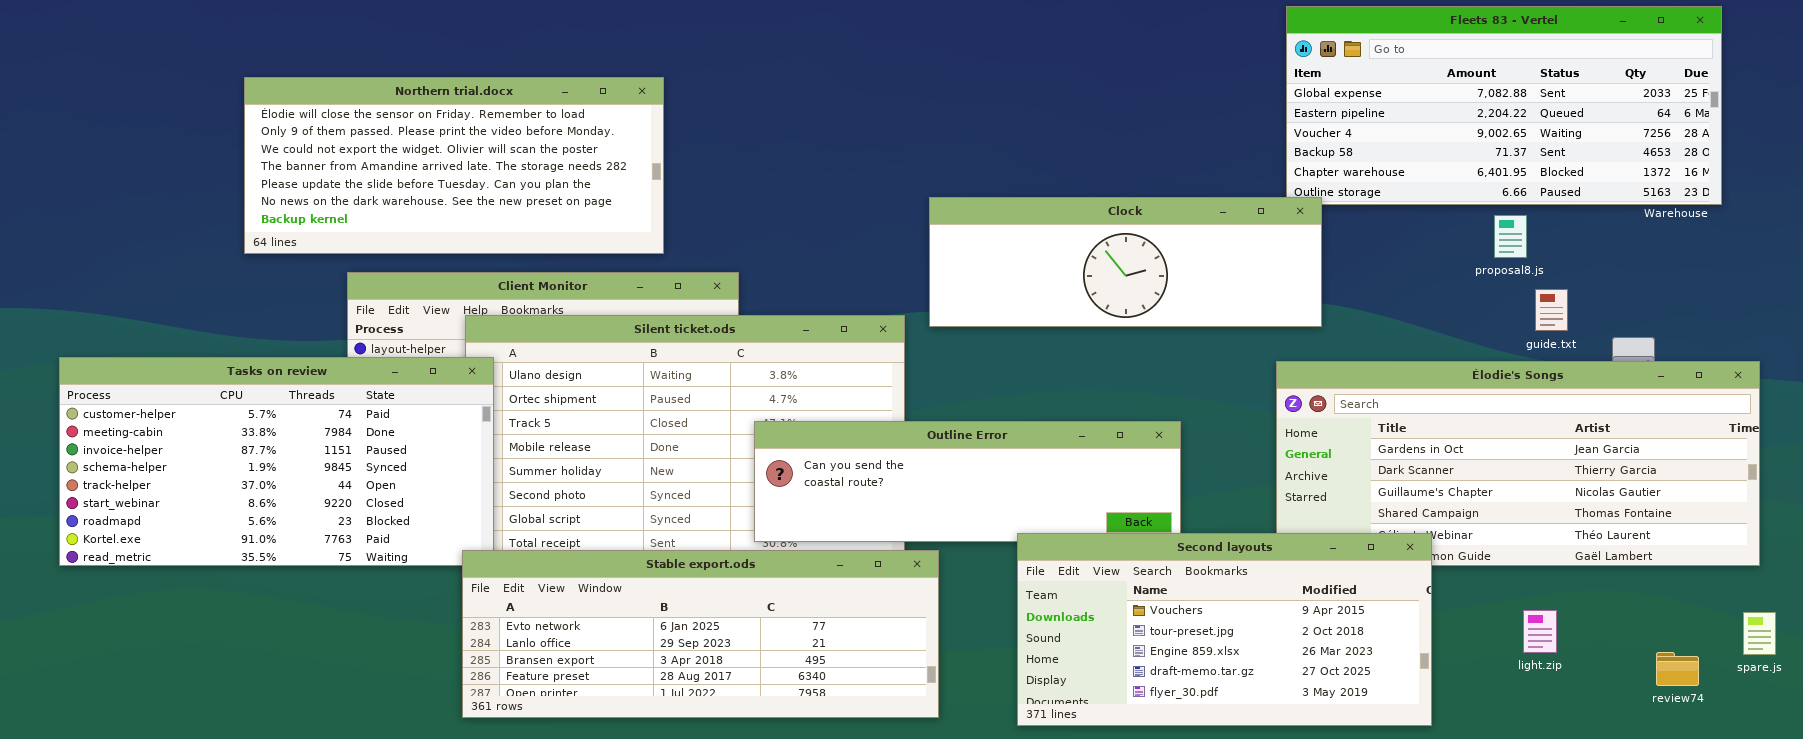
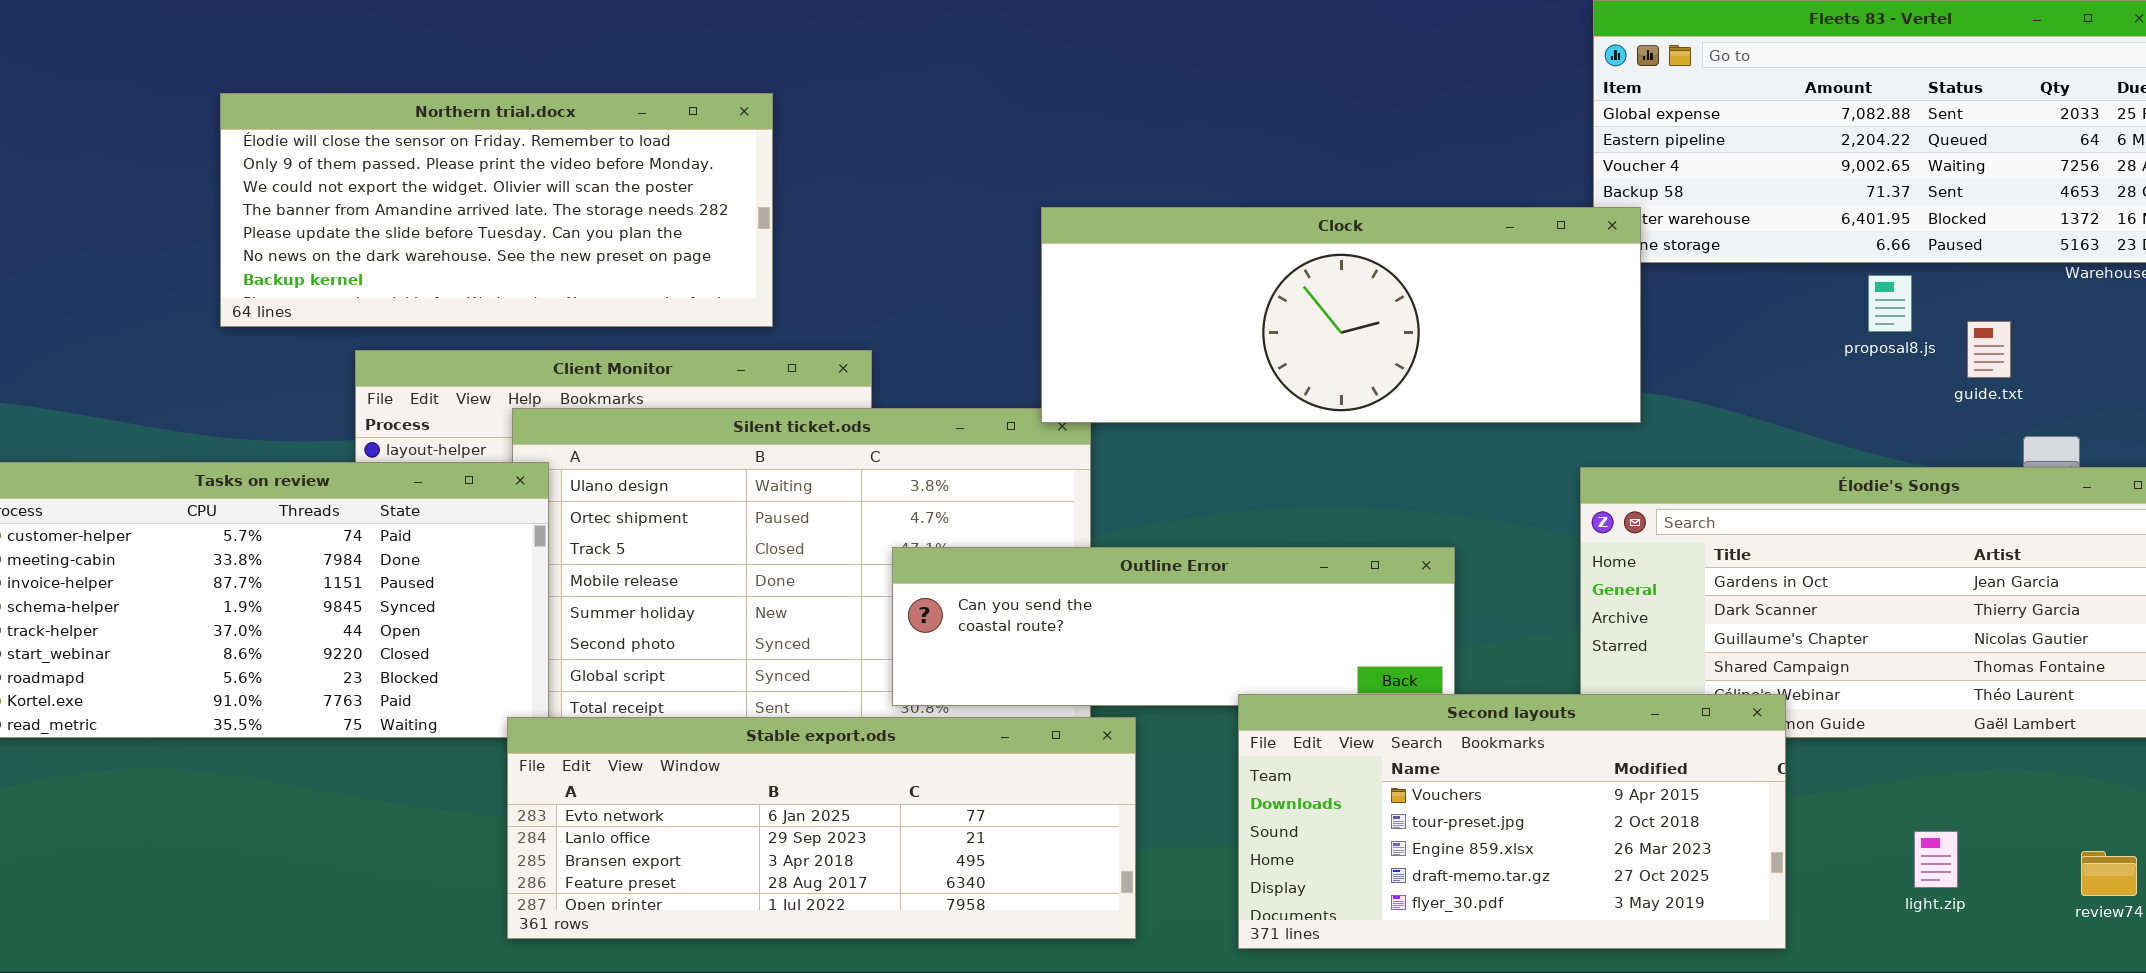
Clock: [929,197,1322,327] -> [1041,207,1641,423], resized
guide.txt: [1535,289,1568,331] -> [1967,321,2011,378], moved
light.zip: [1523,610,1557,653] -> [1914,831,1958,888], moved

